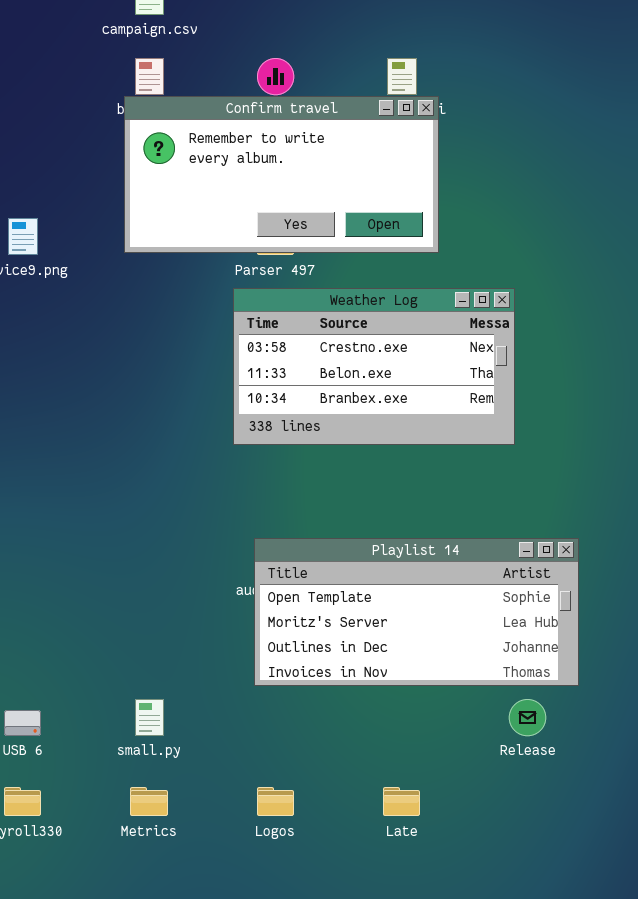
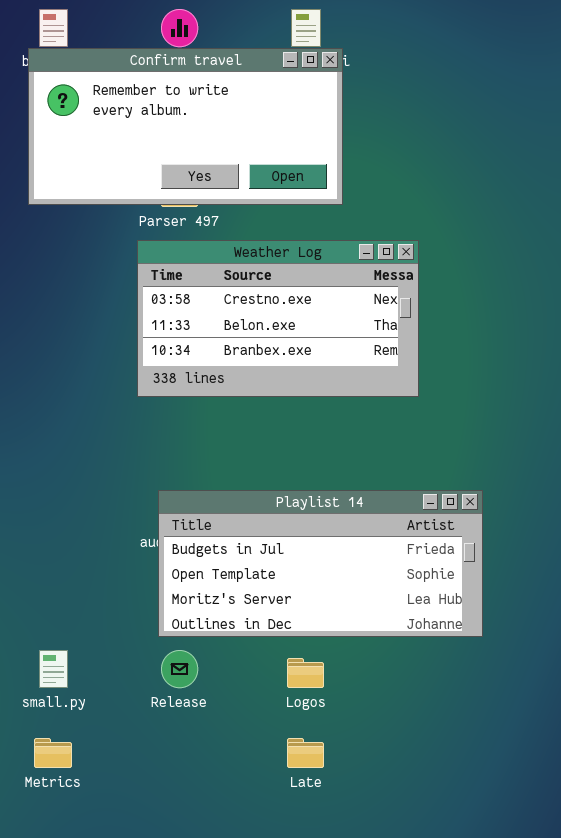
Playlist 14: [254,538,579,686] -> [158,490,483,637], scrolled up 1 row
Release: [509,699,546,736] -> [161,650,198,688], moved
Logos: [257,787,294,816] -> [287,658,324,688], moved

